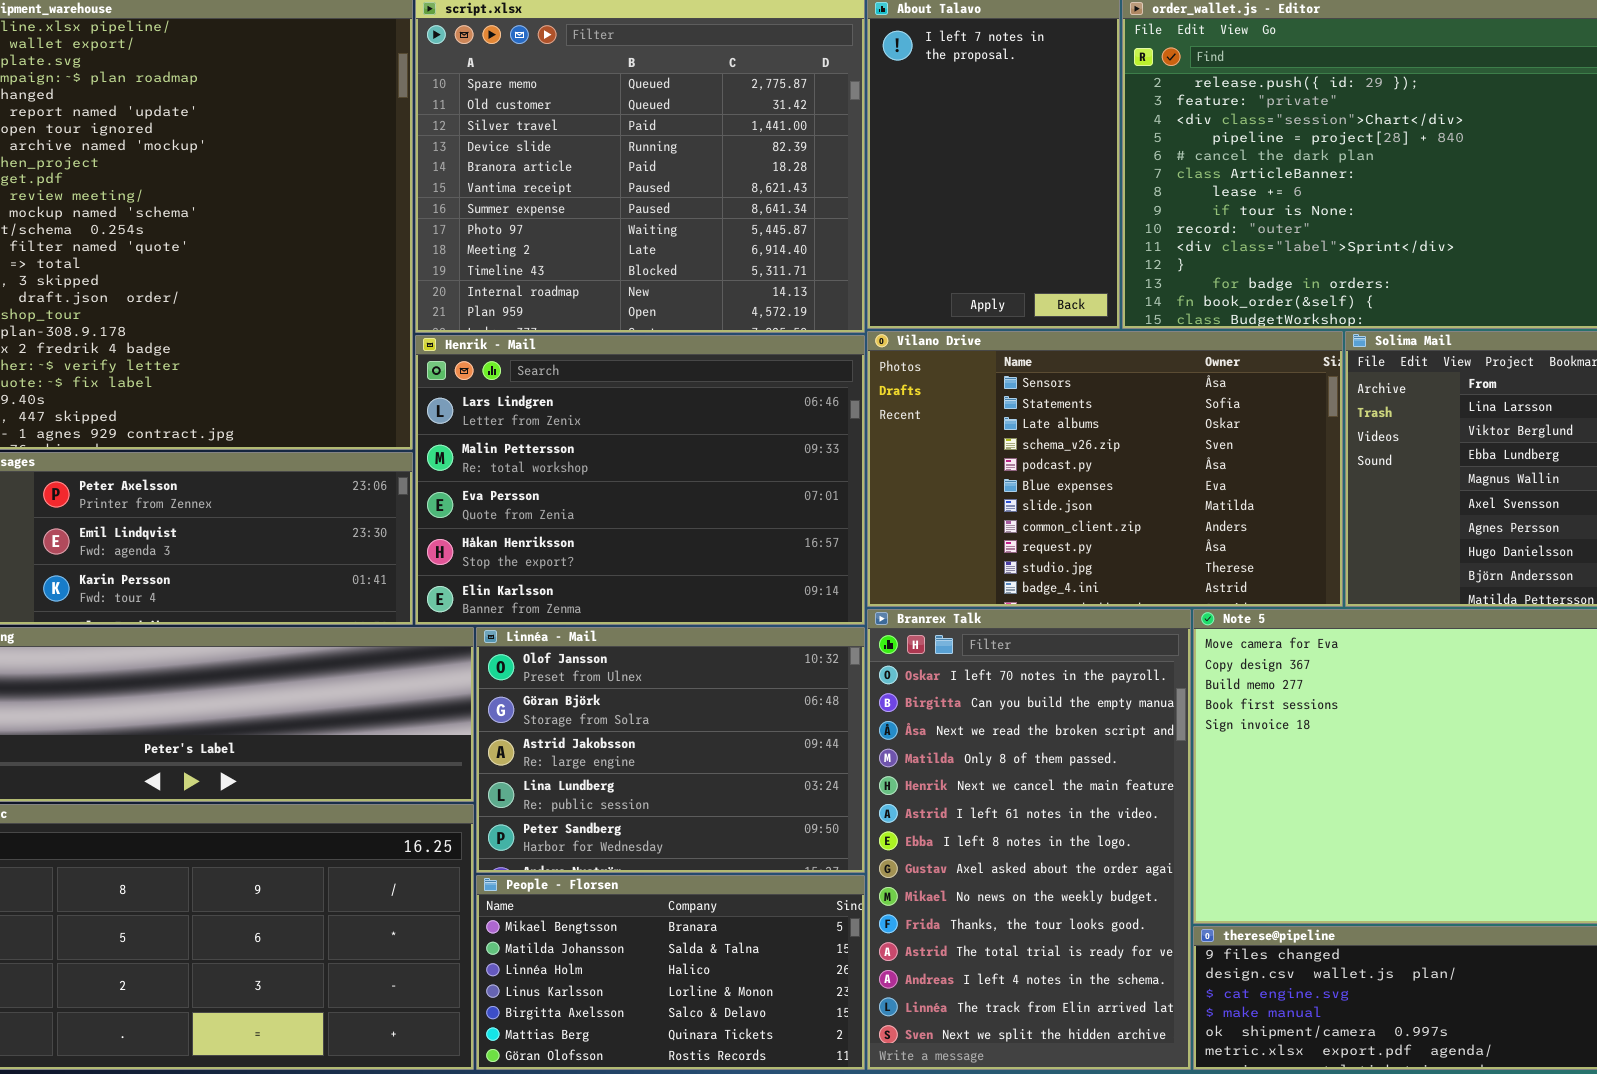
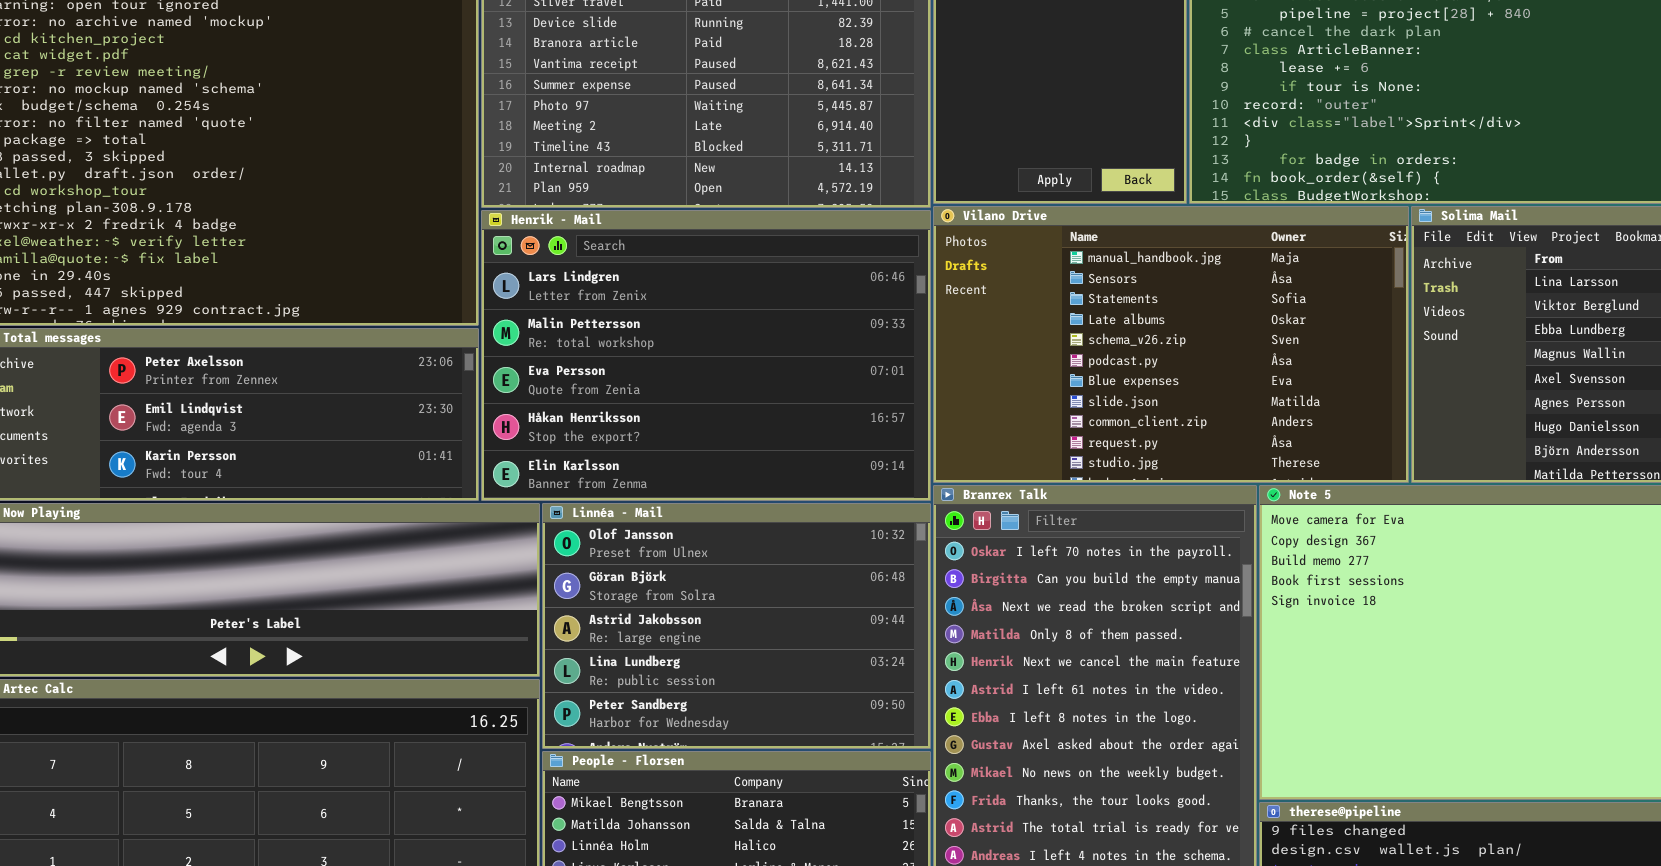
Vilano Drive: [867,331,1343,607] -> [933,206,1409,483], scrolled up 1 row

